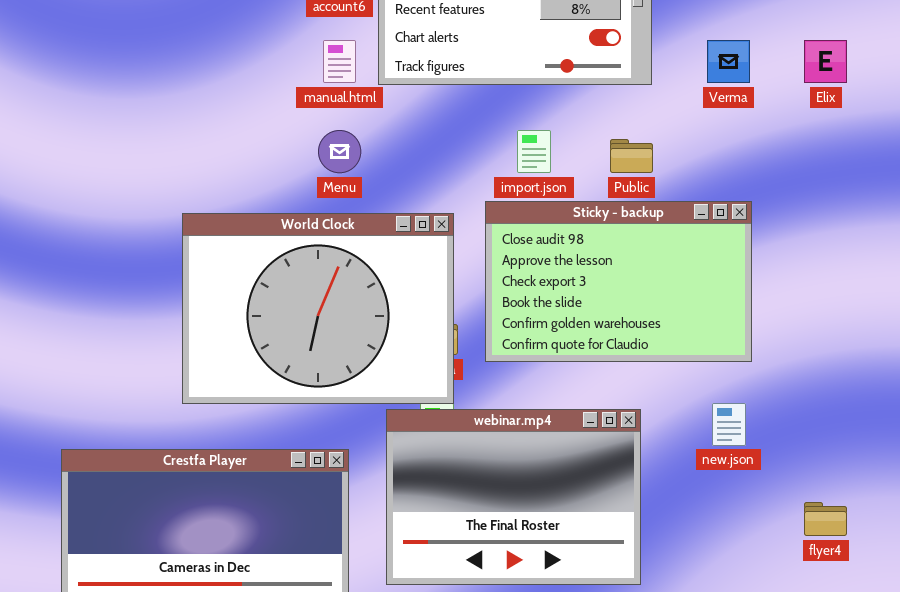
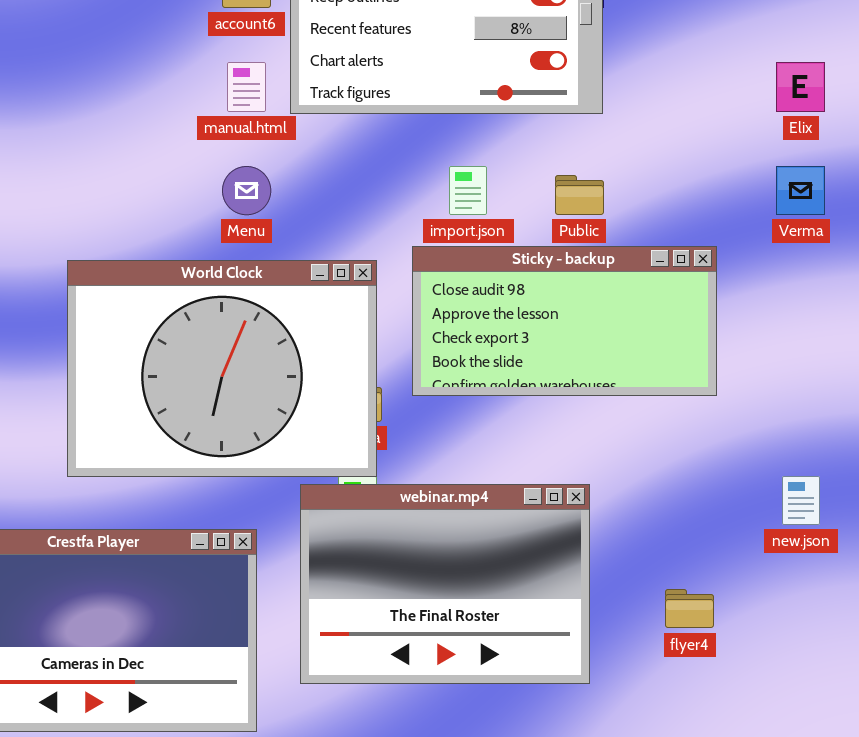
Verma: [707,40,750,83] -> [776,166,825,215], moved
Sticky - backup: [485,201,752,362] -> [412,246,717,396], resized
new.json: [712,403,746,446] -> [782,476,820,525], moved
flyer4: [804,502,847,536] -> [665,589,714,628], moved

